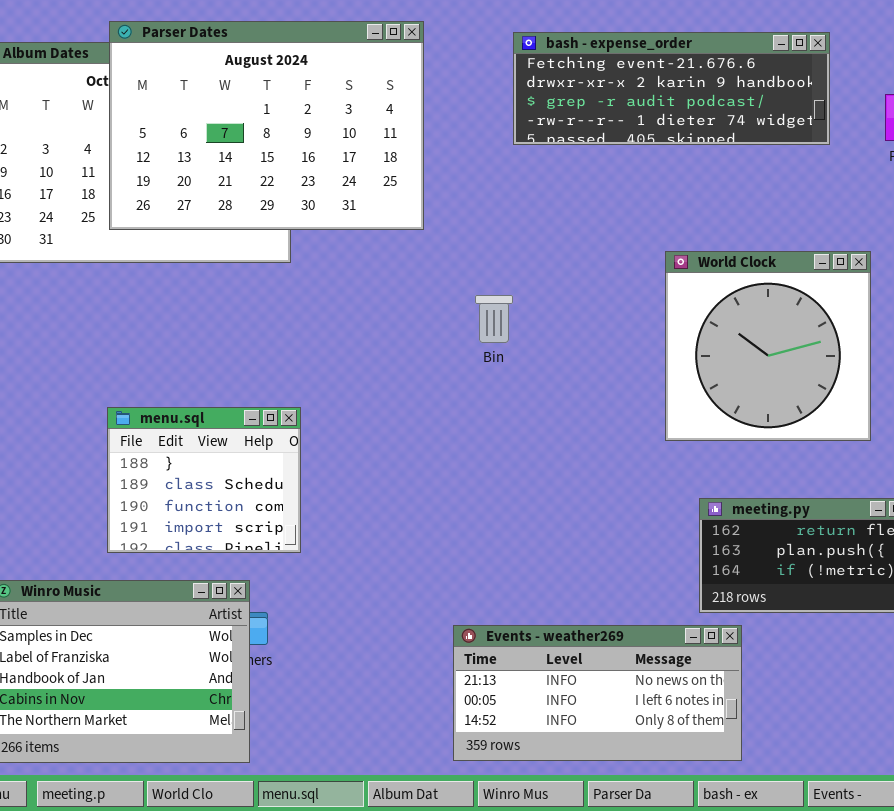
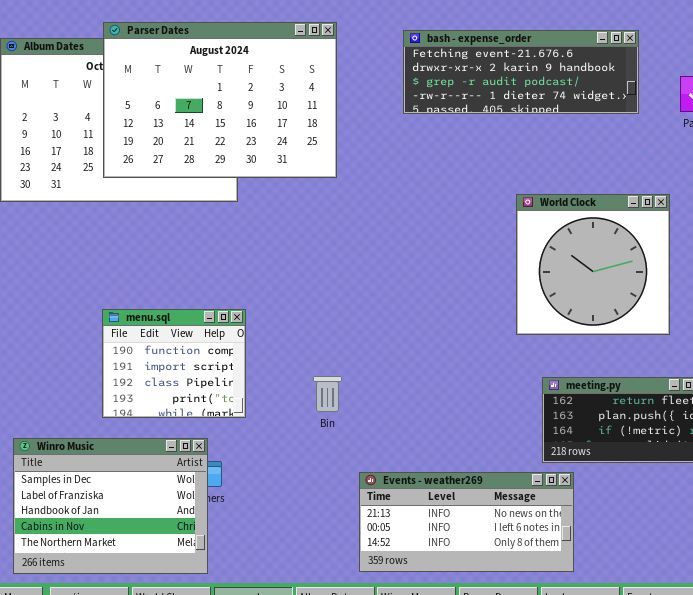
Bin: [475,295,513,343] -> [313,376,342,412], moved
menu.sql: [107,407,301,553] -> [102,309,246,418], scrolled down 2 rows

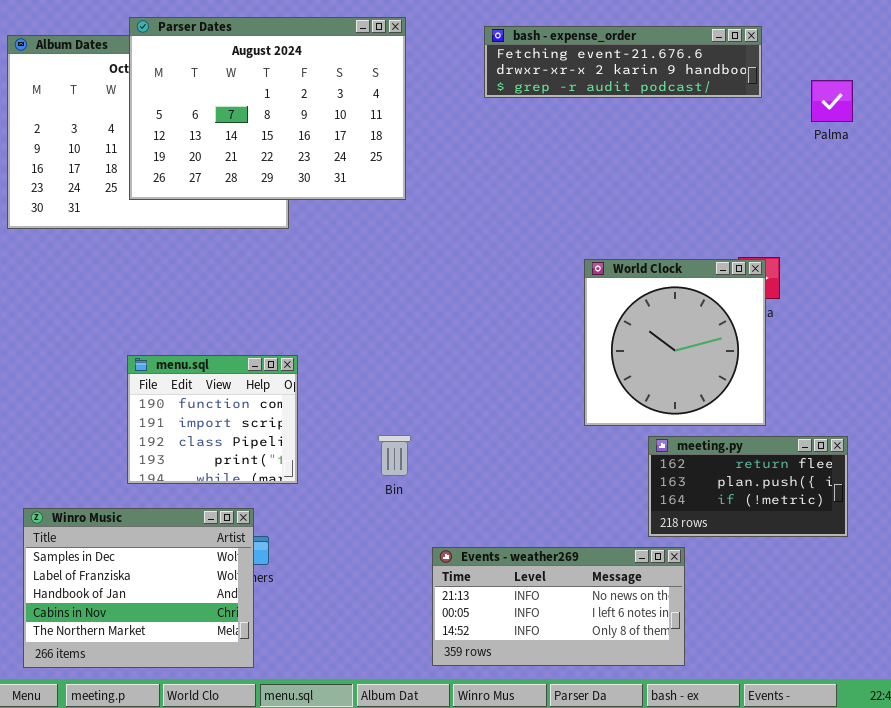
bash - expense_order: [403,30,639,114] -> [484,26,762,98], resized
World Clock: [516,194,670,335] -> [584,259,766,426], moved

